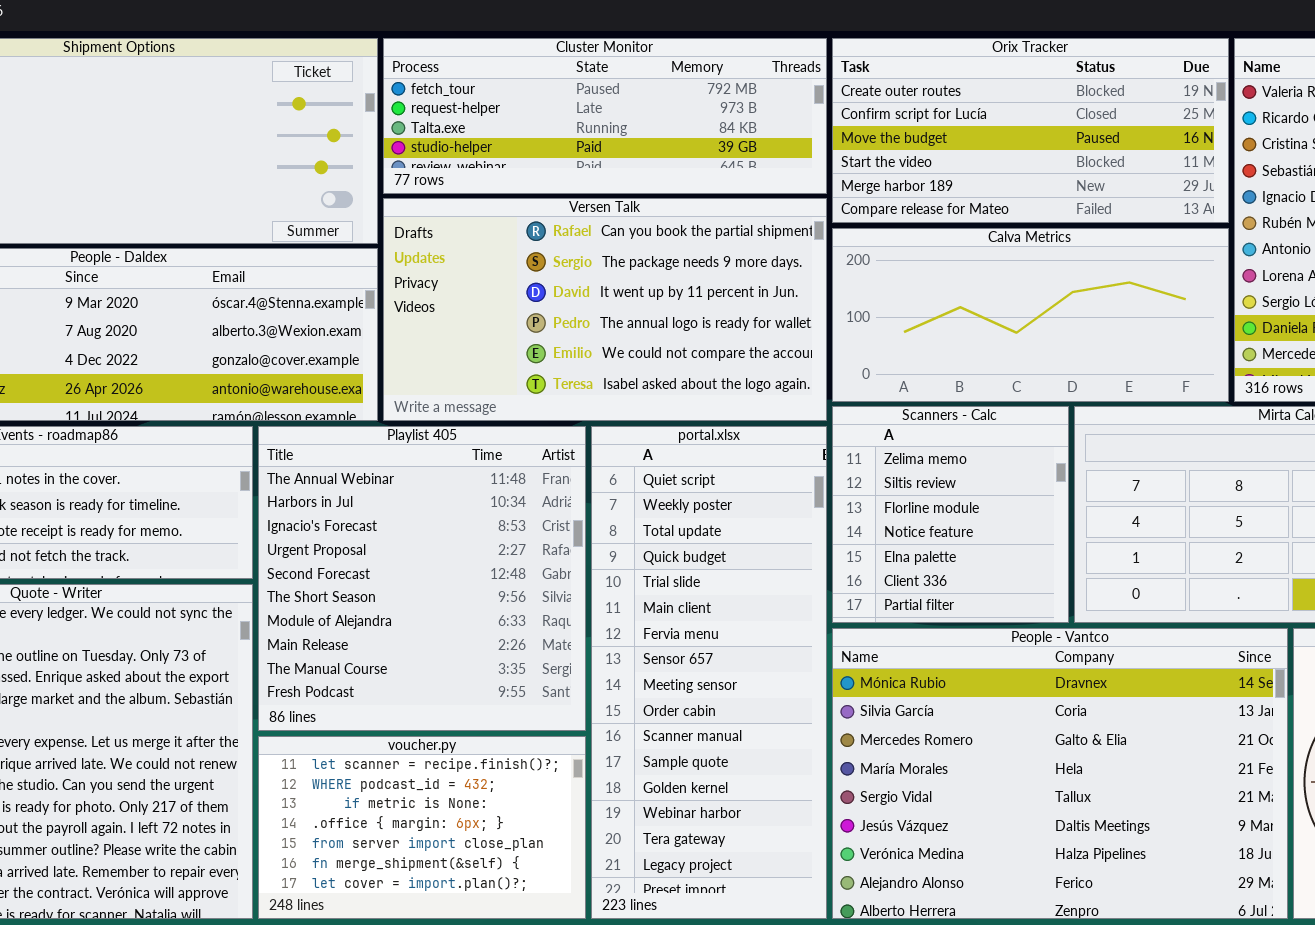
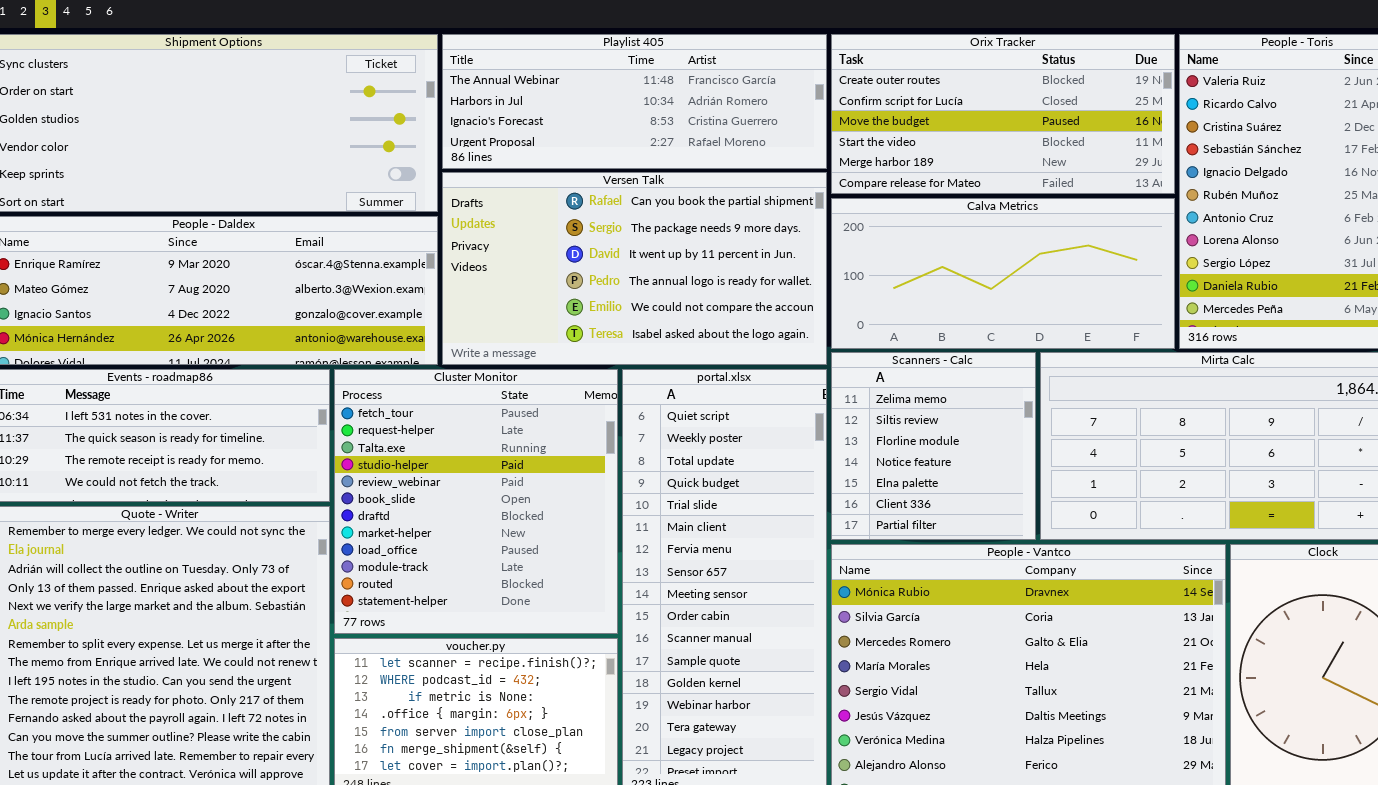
Cluster Monitor: [383,38,827,194] -> [334,369,618,634], moved, resized
Playlist 405: [258,426,586,731] -> [442,34,827,169], moved, resized

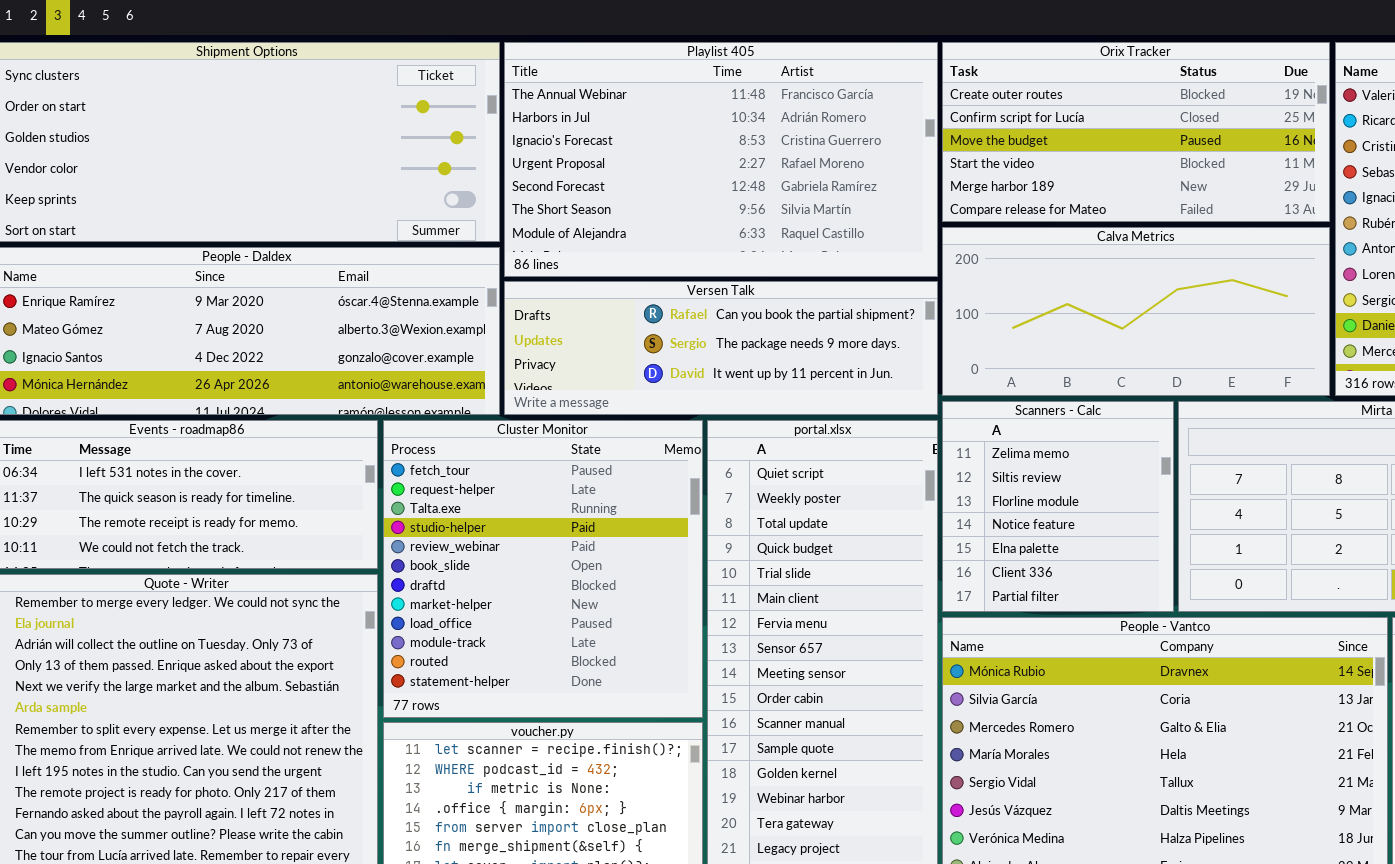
Playlist 405: [442,34,827,169] -> [504,42,938,277], resized
Versen Talk: [442,172,827,365] -> [504,281,938,415], resized

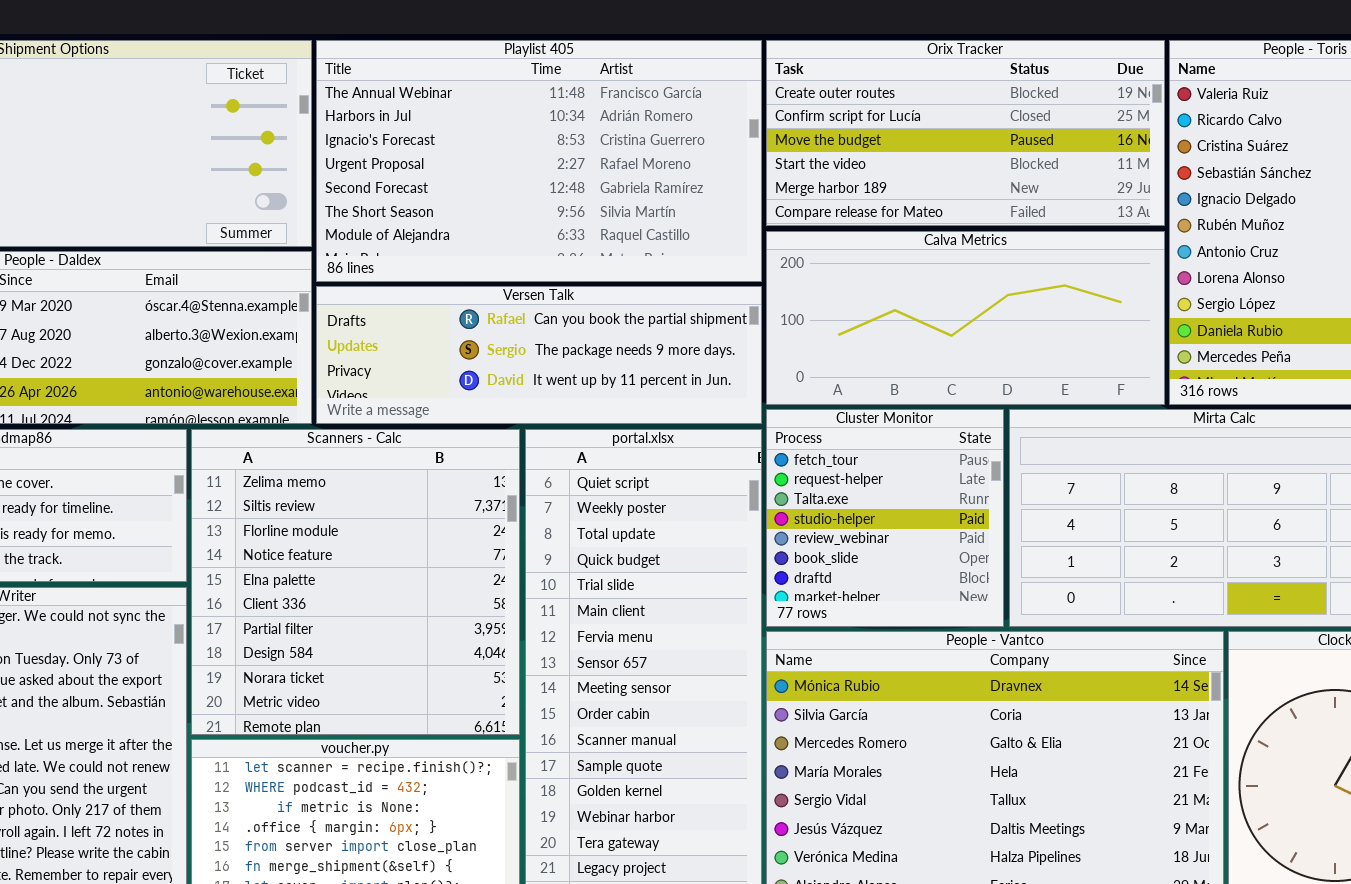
Scanners - Calc: [942,401,1174,612] -> [191,429,520,735], moved, resized
Cluster Monitor: [383,420,703,718] -> [766,409,1004,627], moved, resized

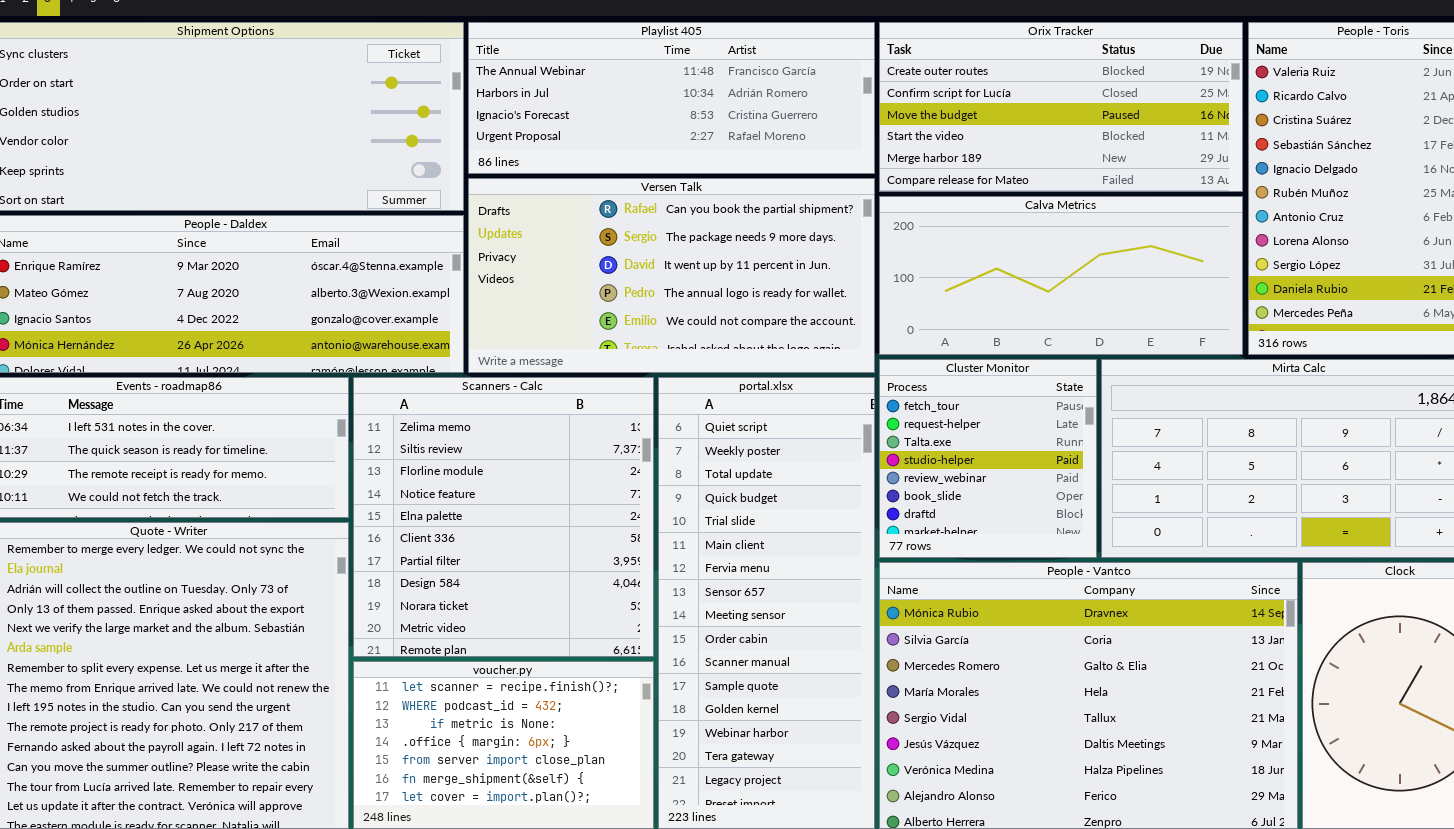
Playlist 405: [316,40,762,282] -> [468,22,875,174], resized
Versen Talk: [316,286,762,424] -> [468,178,875,373], resized

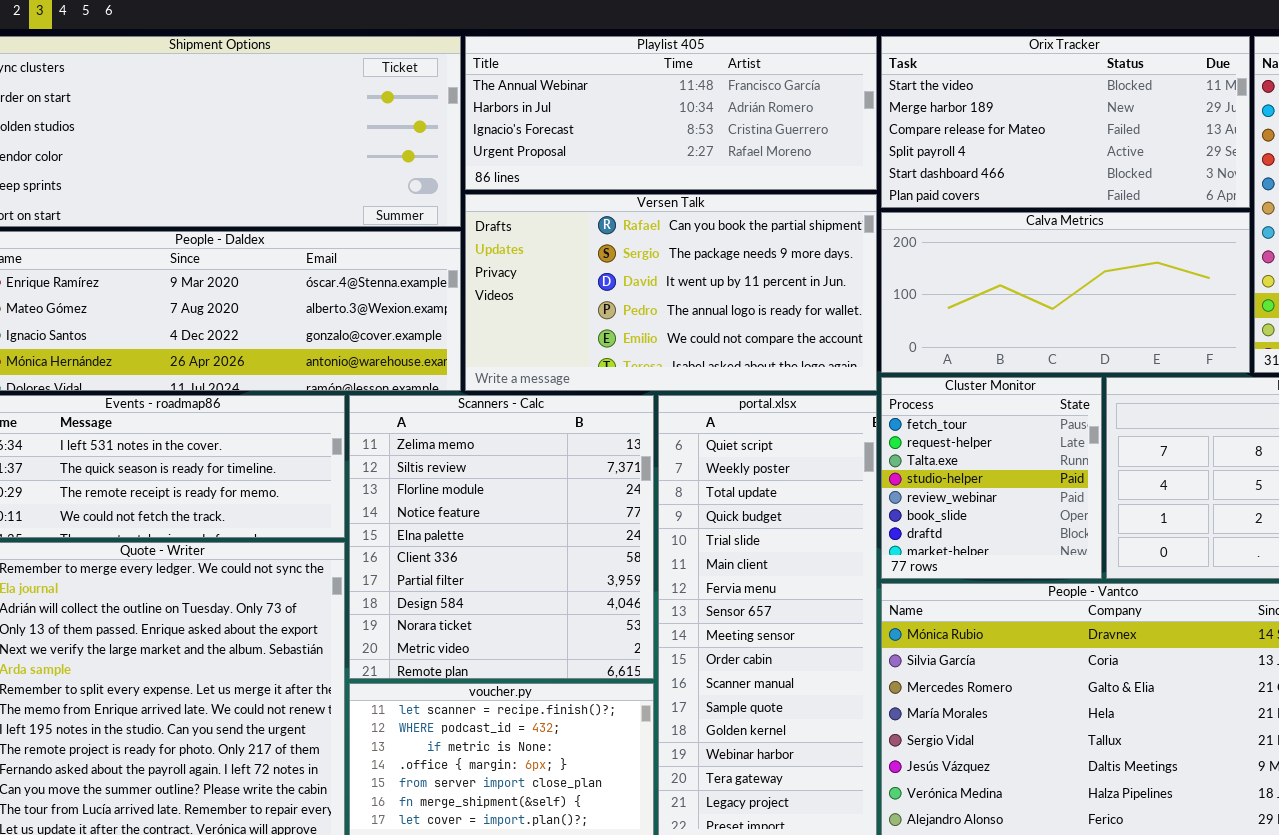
Orix Tracker: [879,22,1243,192] -> [881,36,1250,208], scrolled down 3 rows

